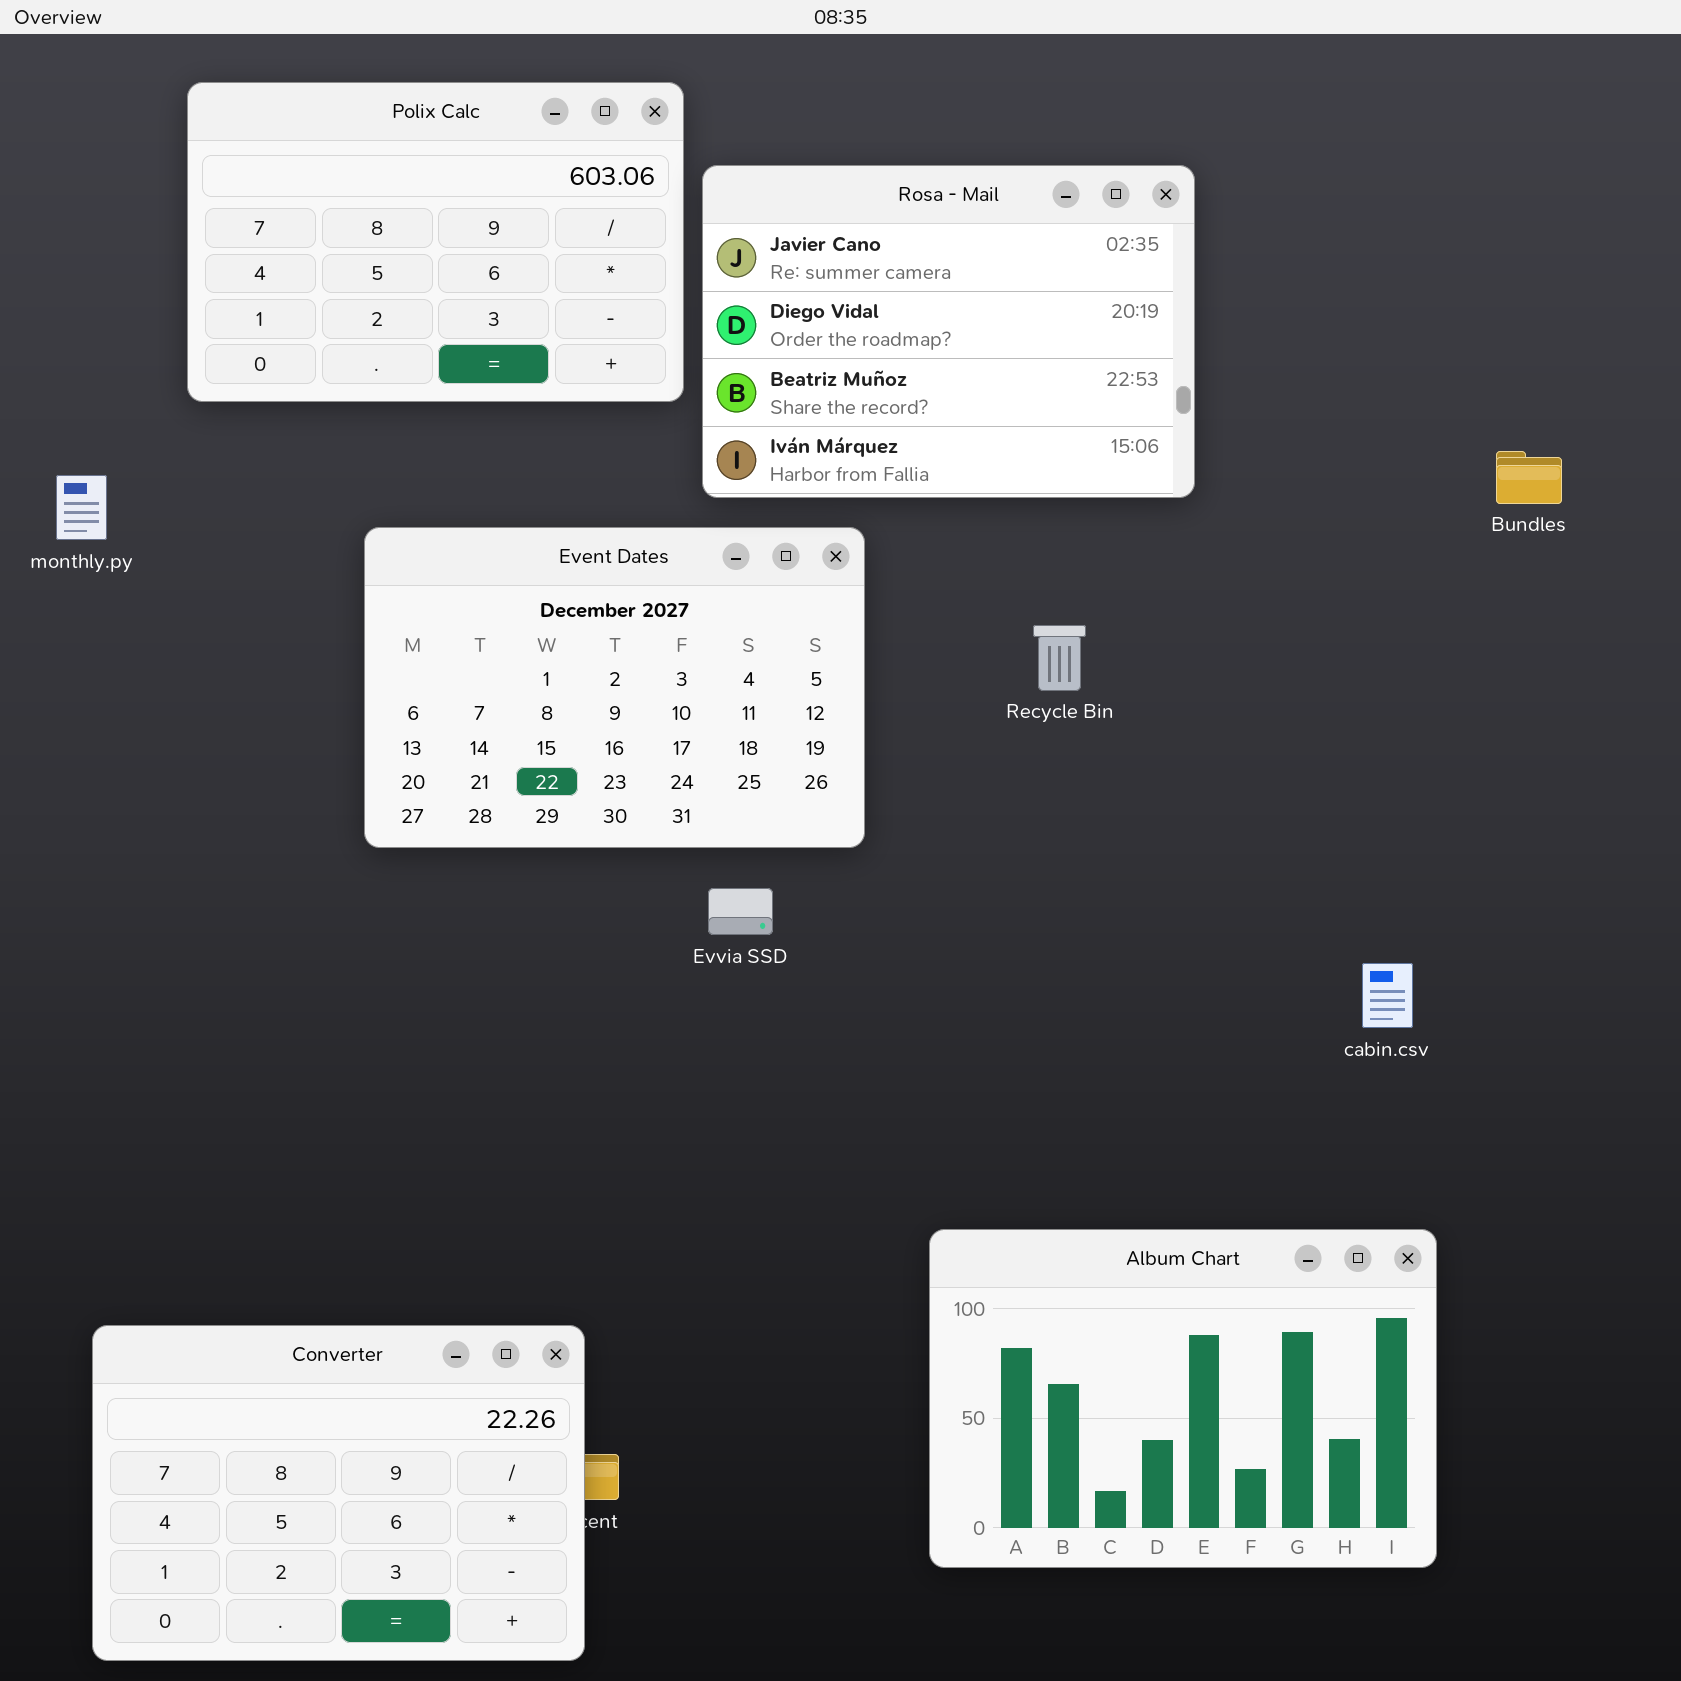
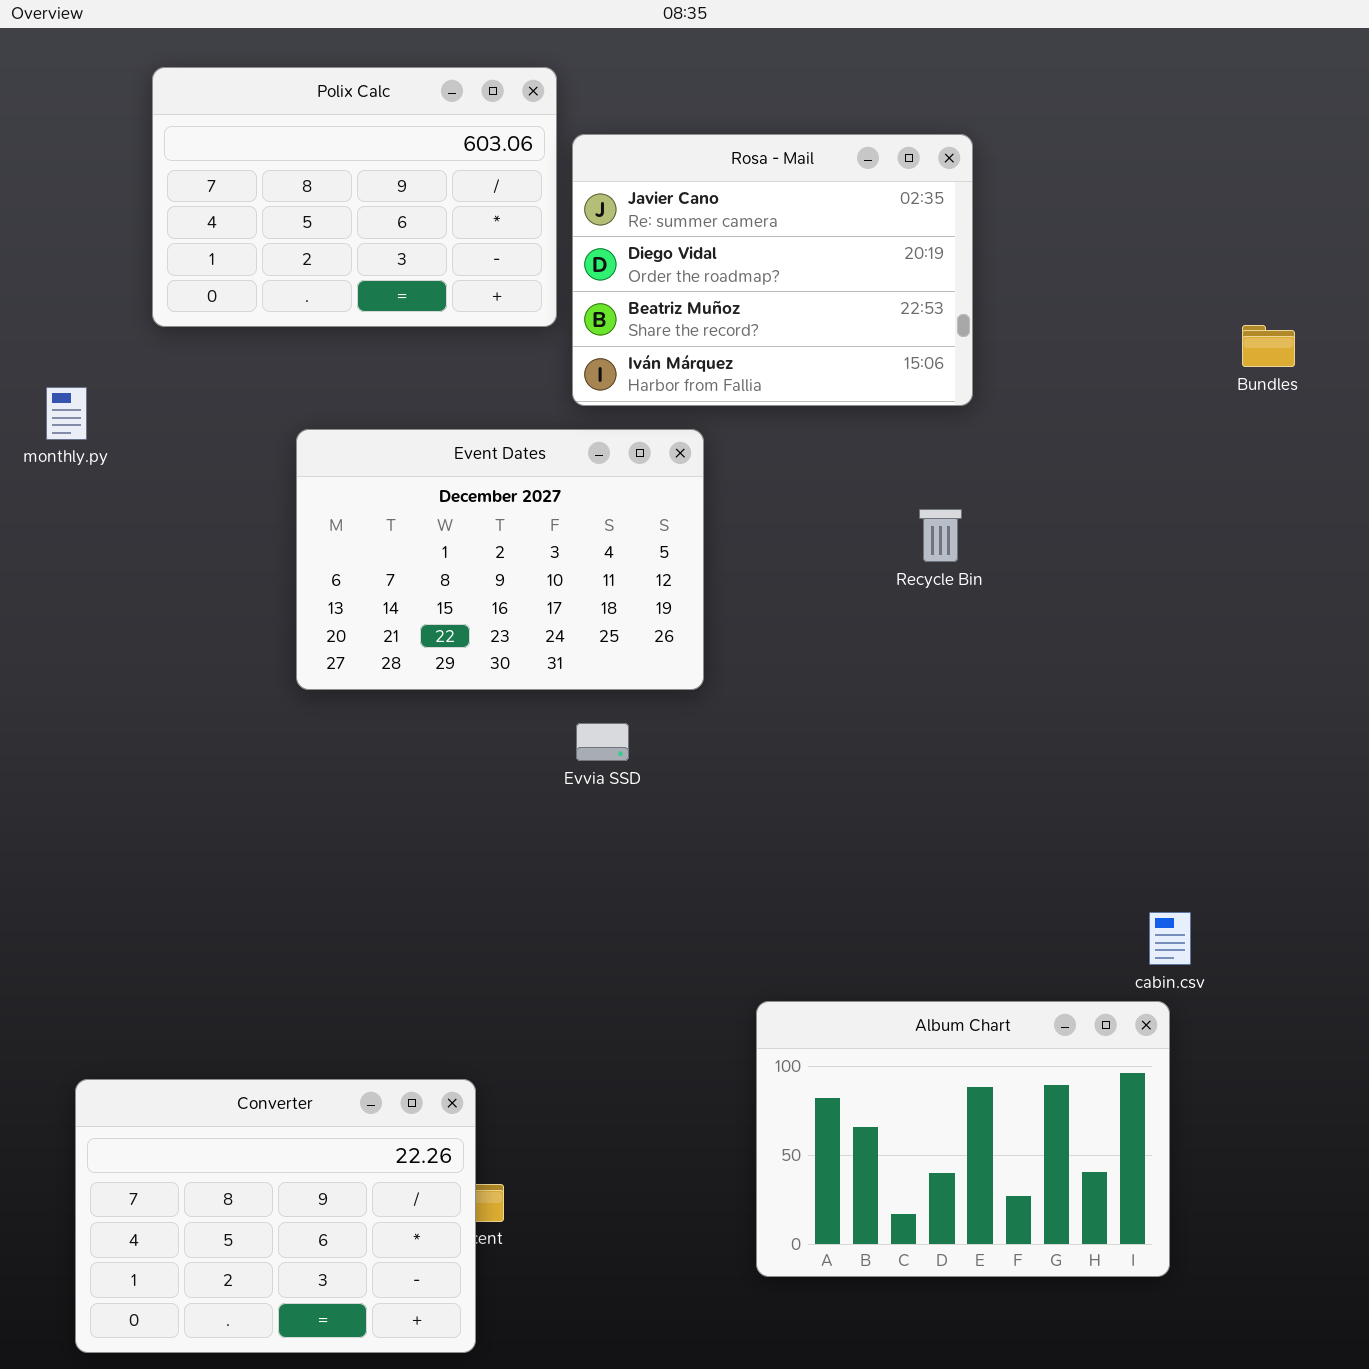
Bundles: [1496,451,1562,504] -> [1242,325,1295,367], moved
Recycle Bin: [1033,625,1086,691] -> [919,509,962,562], moved
cabin.csv: [1362,963,1413,1028] -> [1149,912,1191,965], moved

